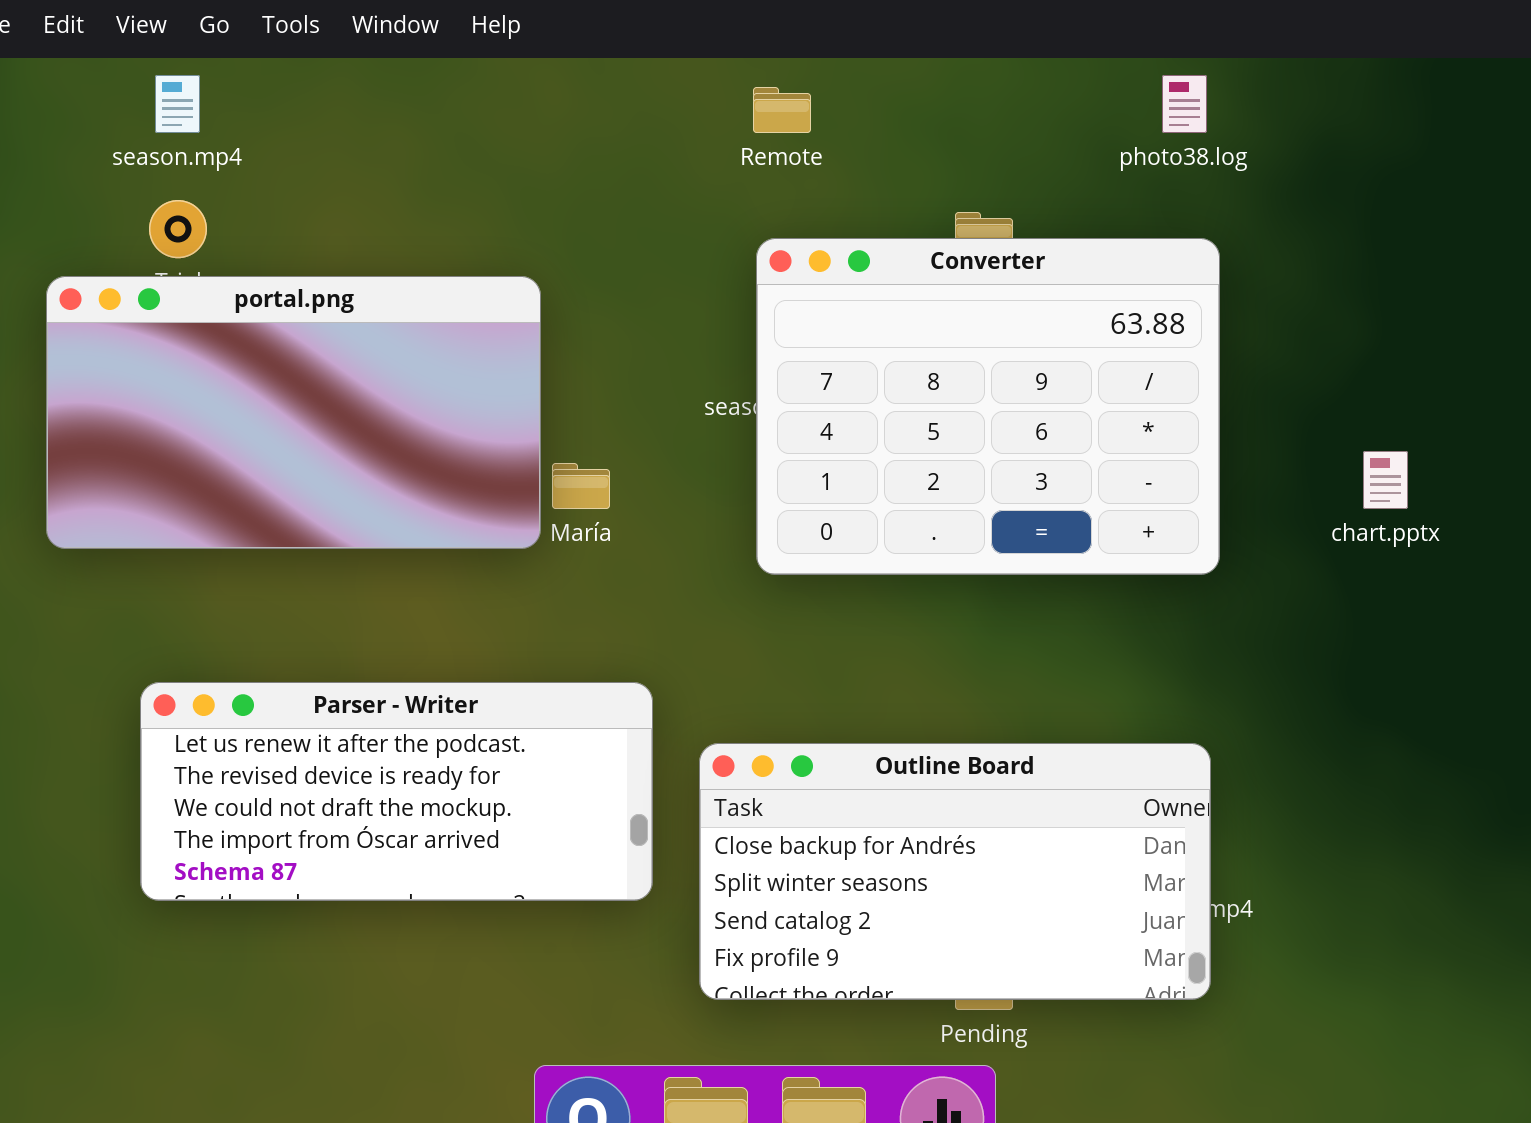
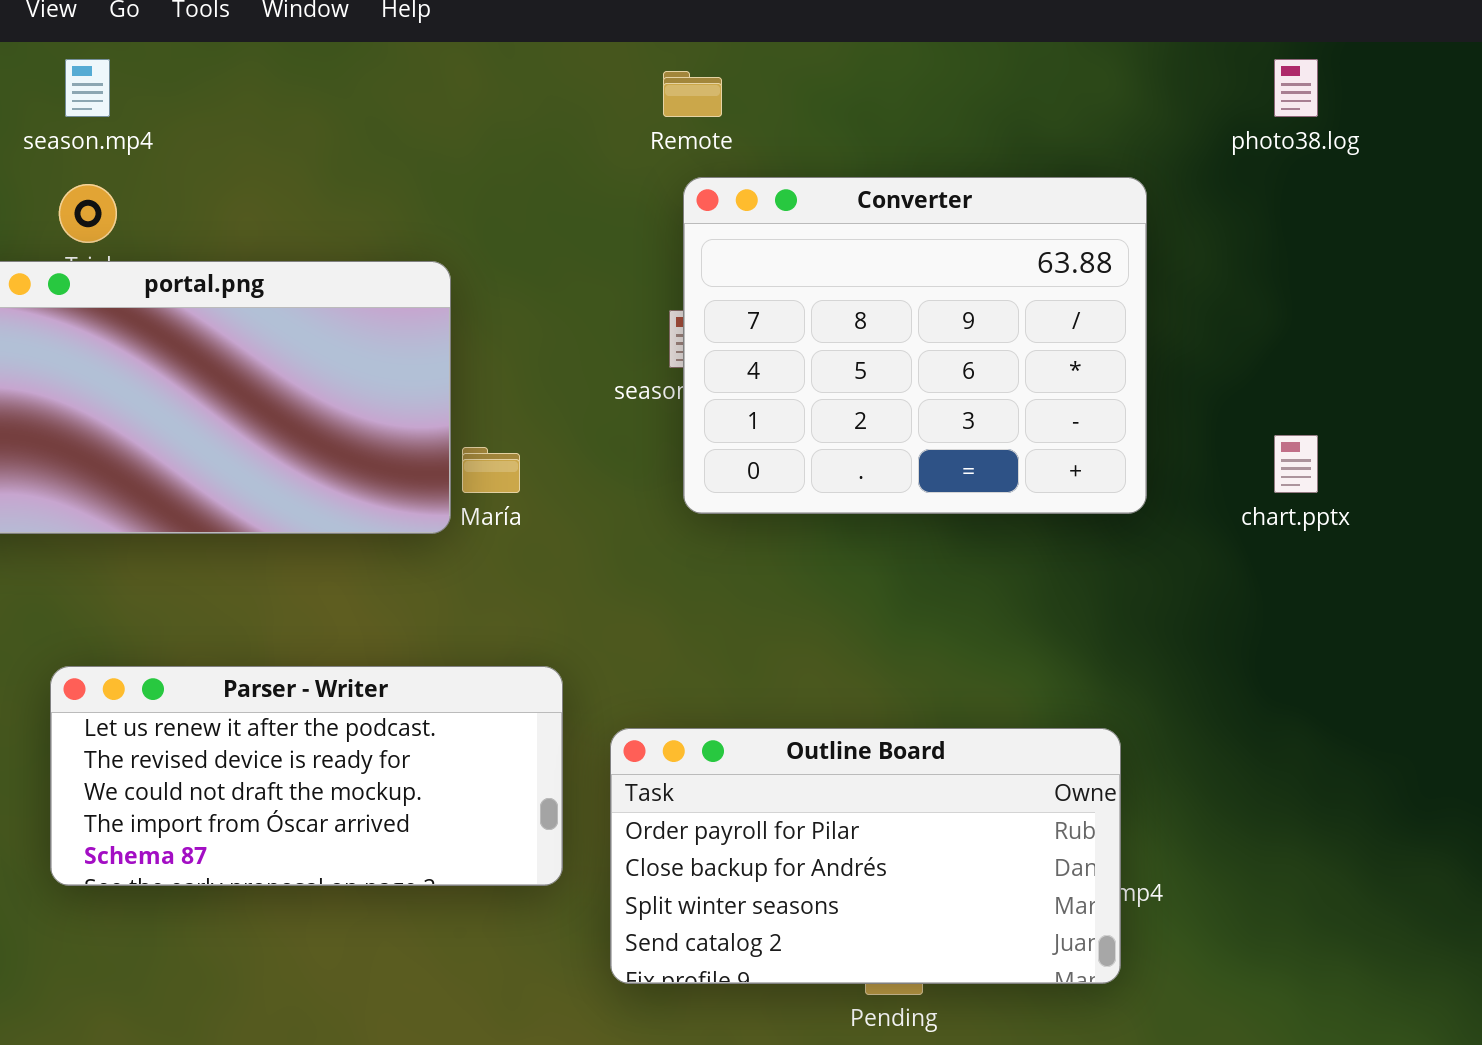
photo38.log: [1162,75,1207,133] -> [1274,59,1318,117], moved
Converter: [756,238,1220,575] -> [683,177,1147,514], moved
Outline Board: [699,743,1211,1000] -> [610,728,1121,984], scrolled up 1 row

